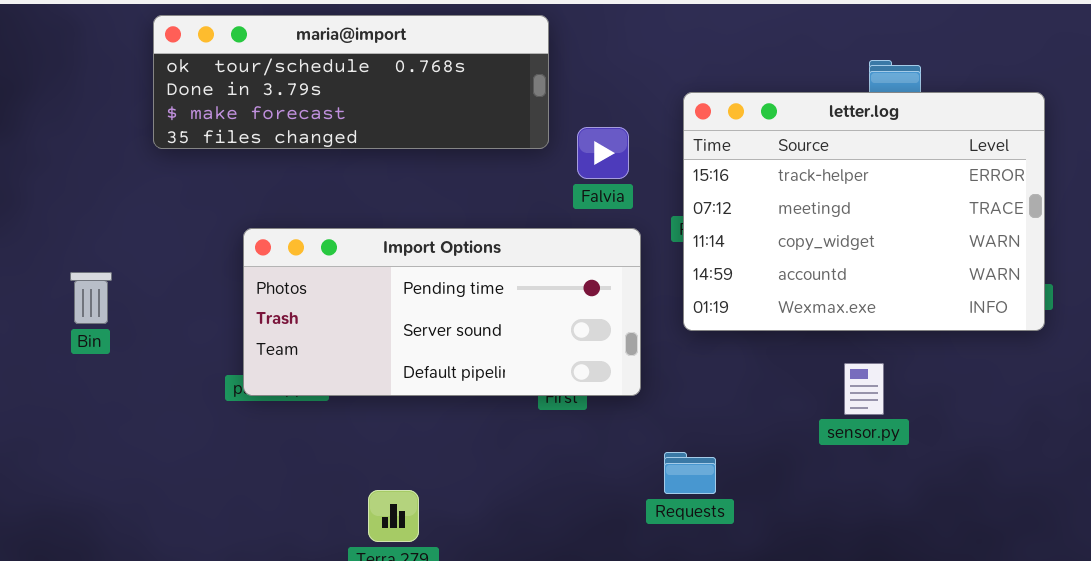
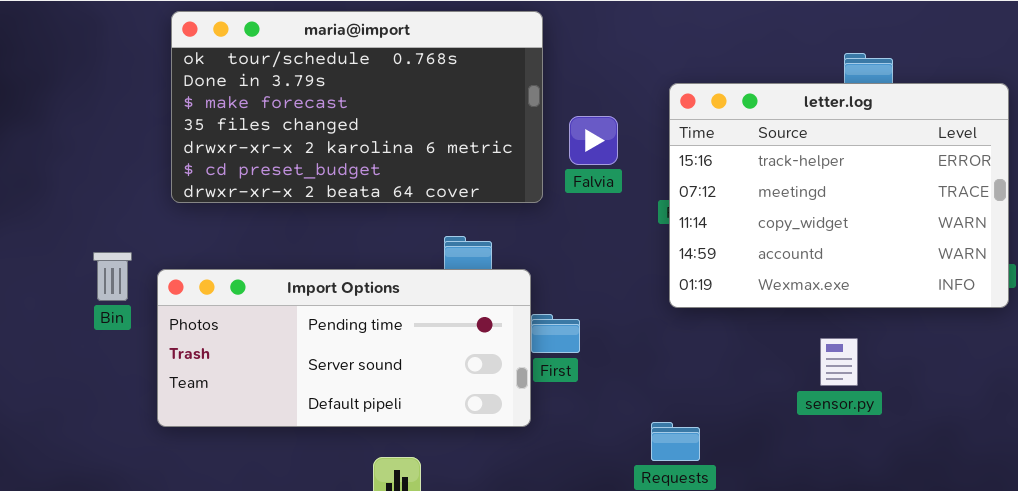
maria@import: [153,15,549,149] -> [171,11,543,203], resized
Import Options: [243,228,641,396] -> [157,269,531,427], moved

